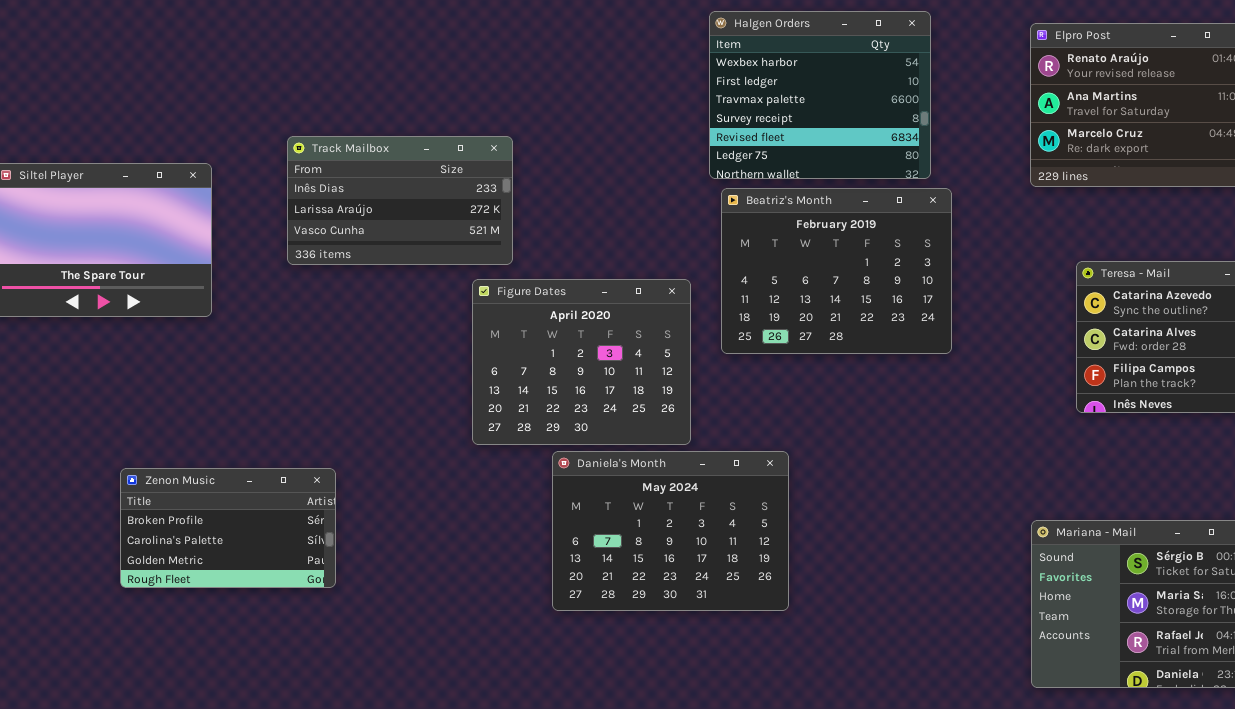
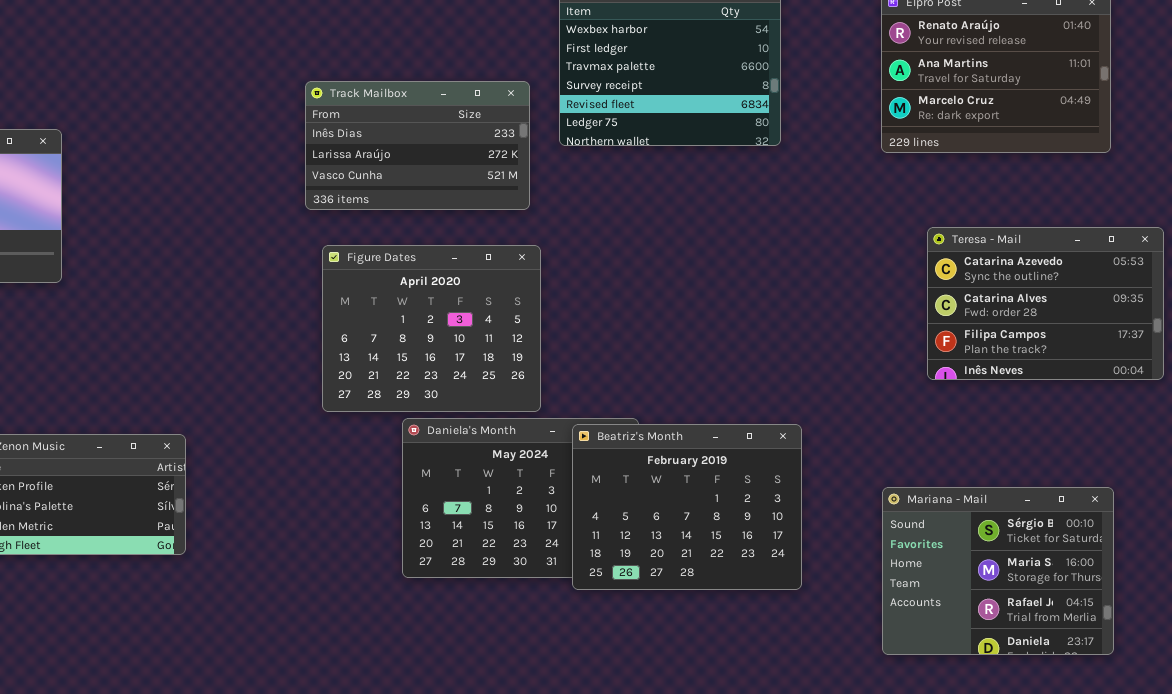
Track Mailbox: [287,136,513,265] -> [305,81,530,210], moved
Beatriz's Month: [721,188,952,354] -> [572,424,802,590], moved

